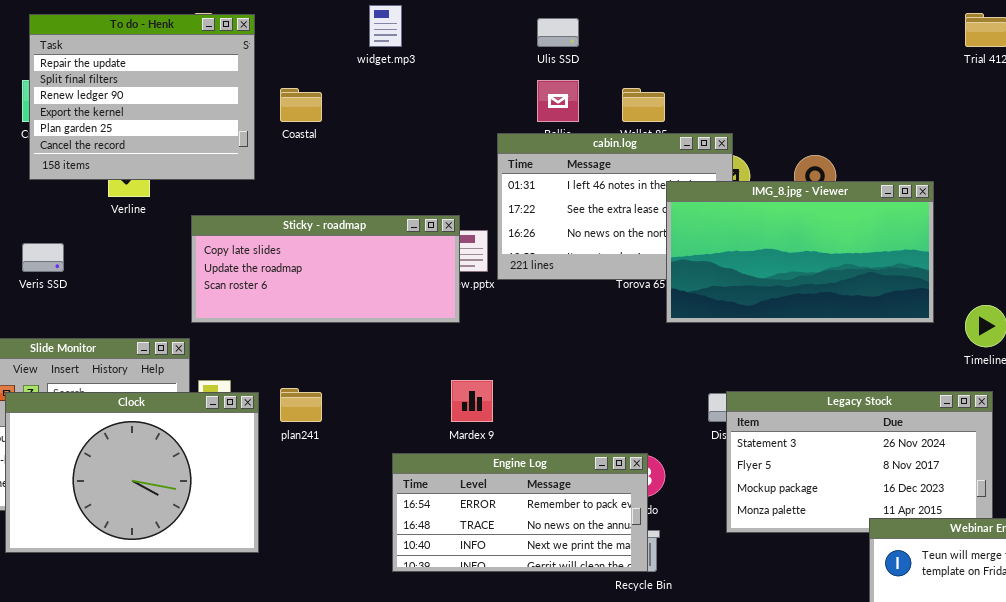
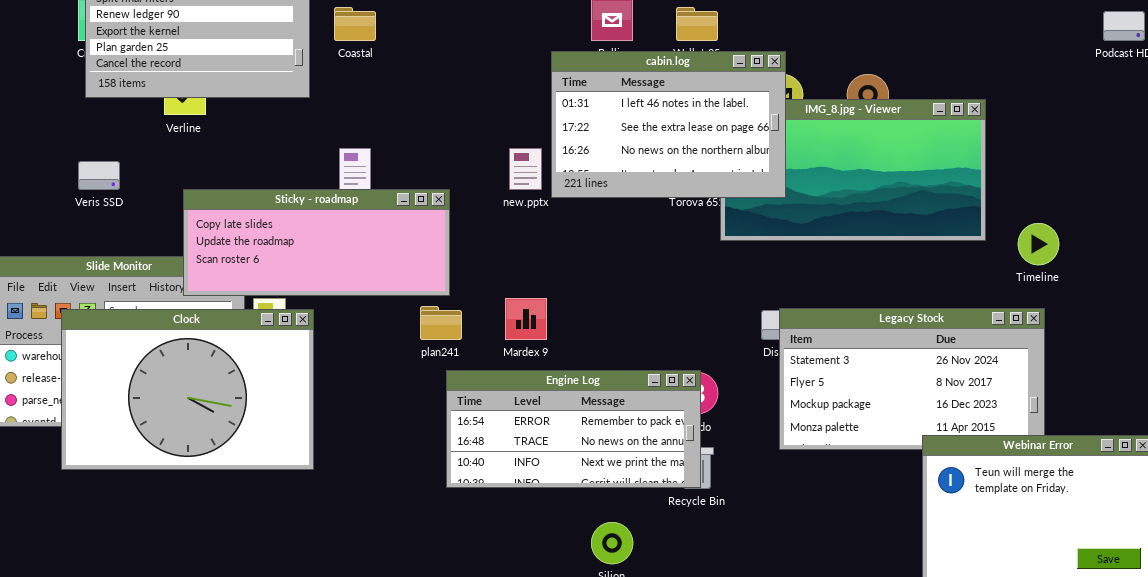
cabin.log: [497,133,733,280] -> [551,51,786,198], raised
Sticky - roadmap: [191,215,460,323] -> [183,189,450,296], moved
plan241: [280,388,322,422] -> [420,306,462,340], moved

